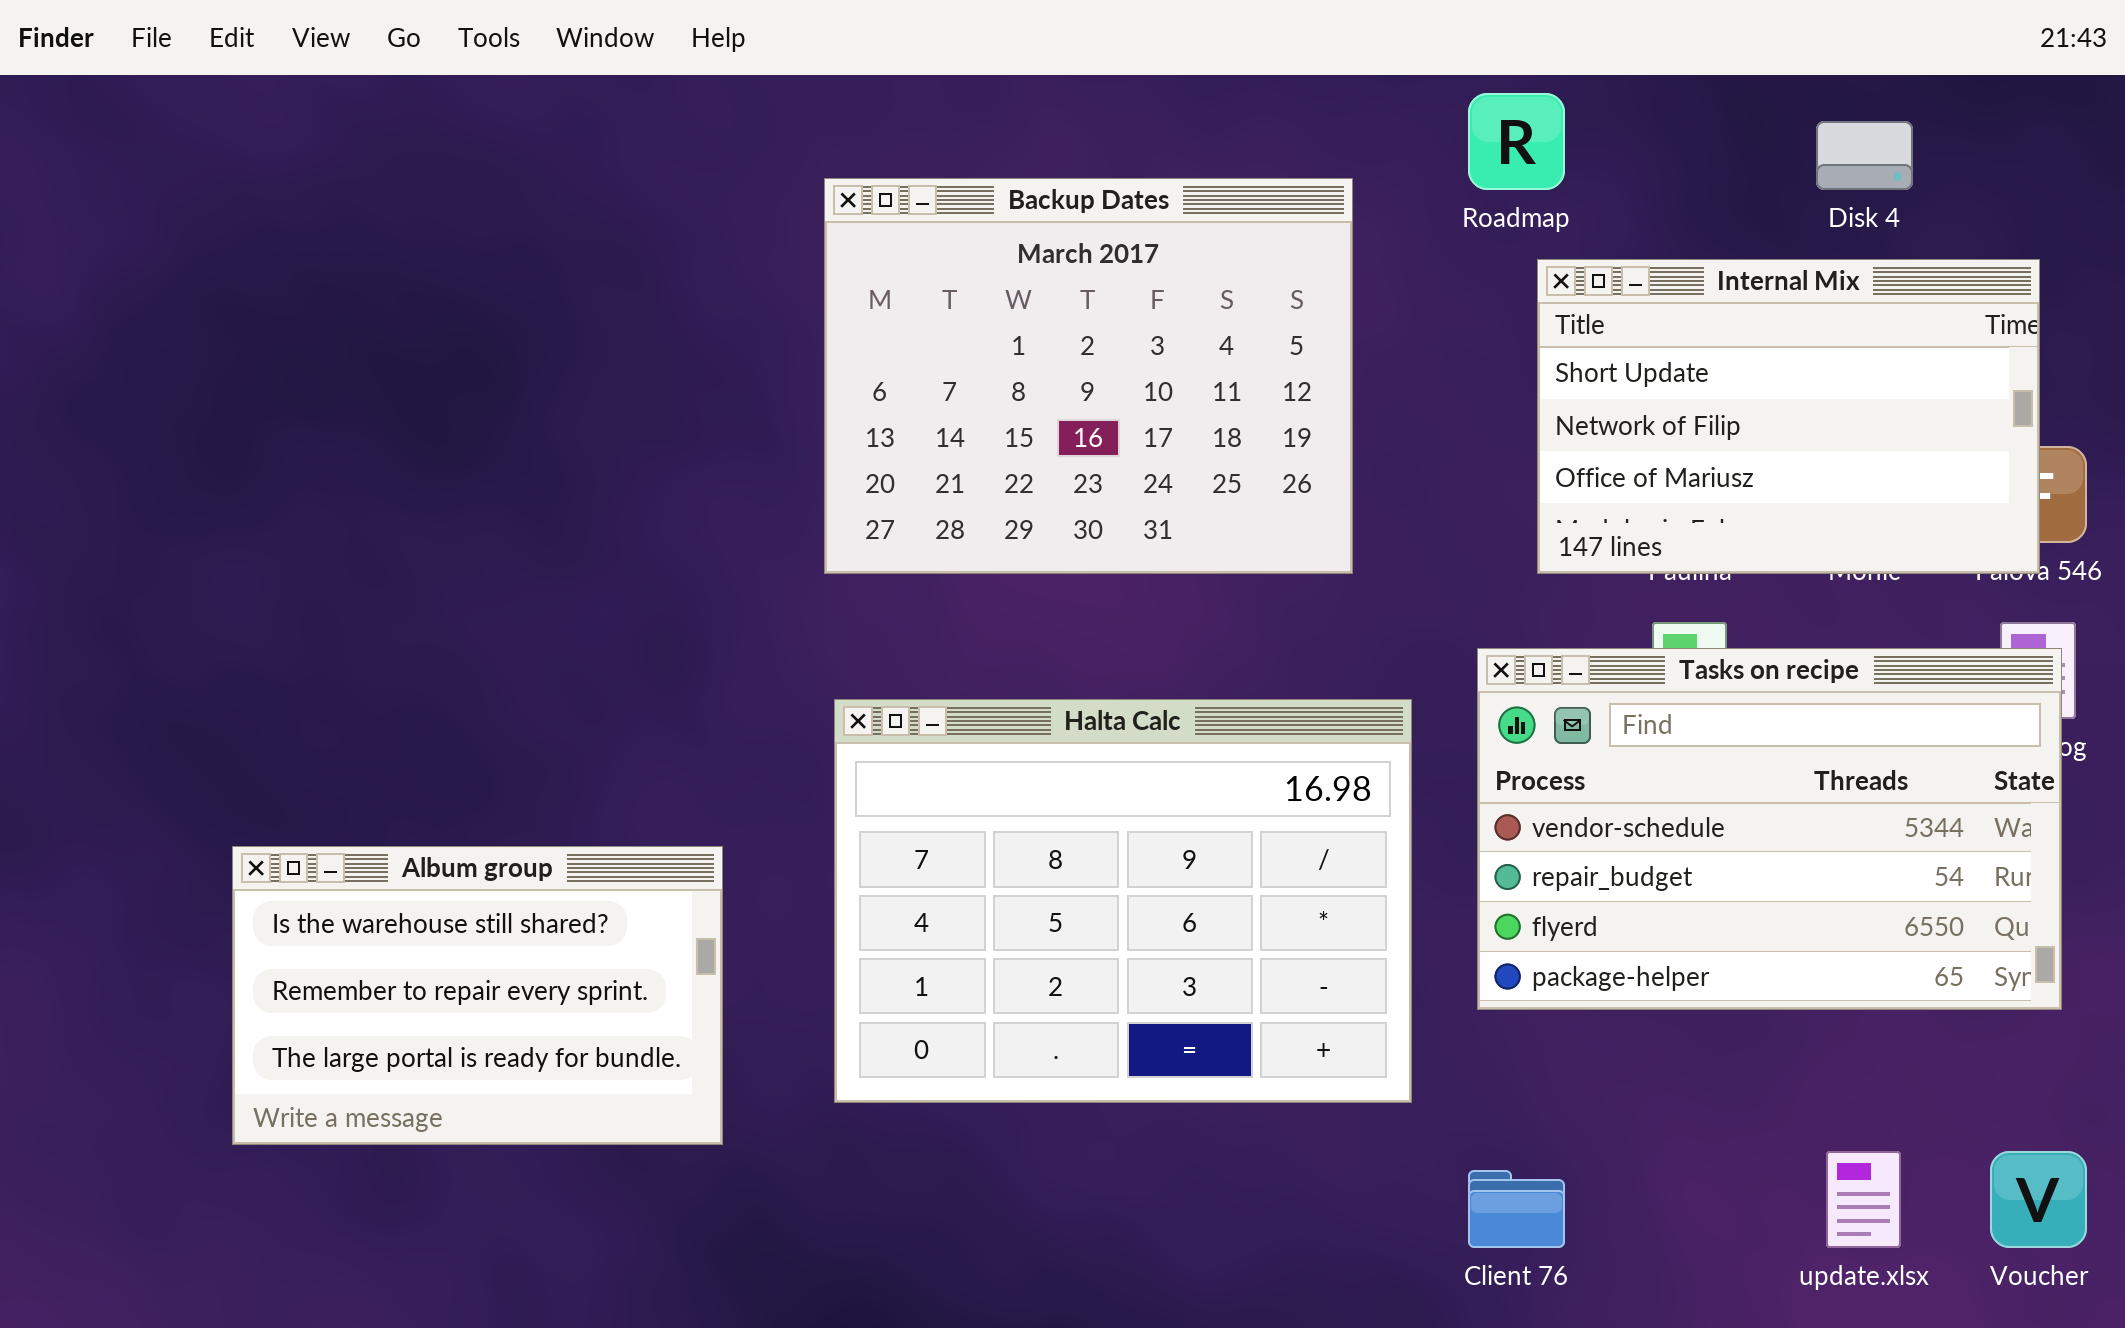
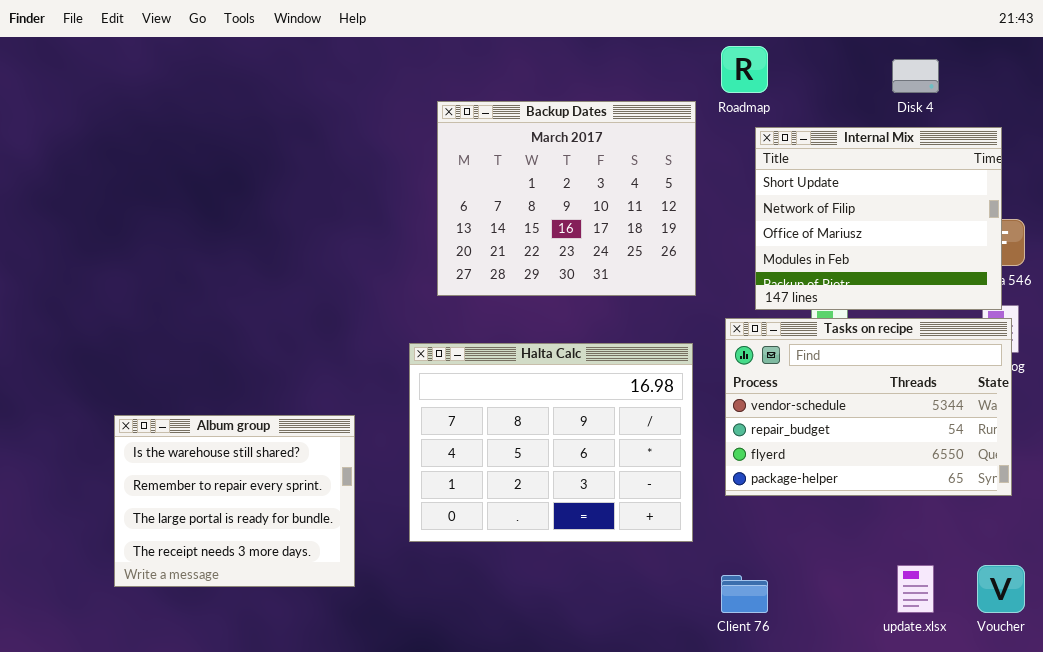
Backup Dates: [824,178,1353,574] -> [437,101,696,296], moved
Internal Mix: [1537,259,2040,574] -> [755,127,1002,310], resized
Album group: [232,846,723,1145] -> [114,415,355,587], resized

